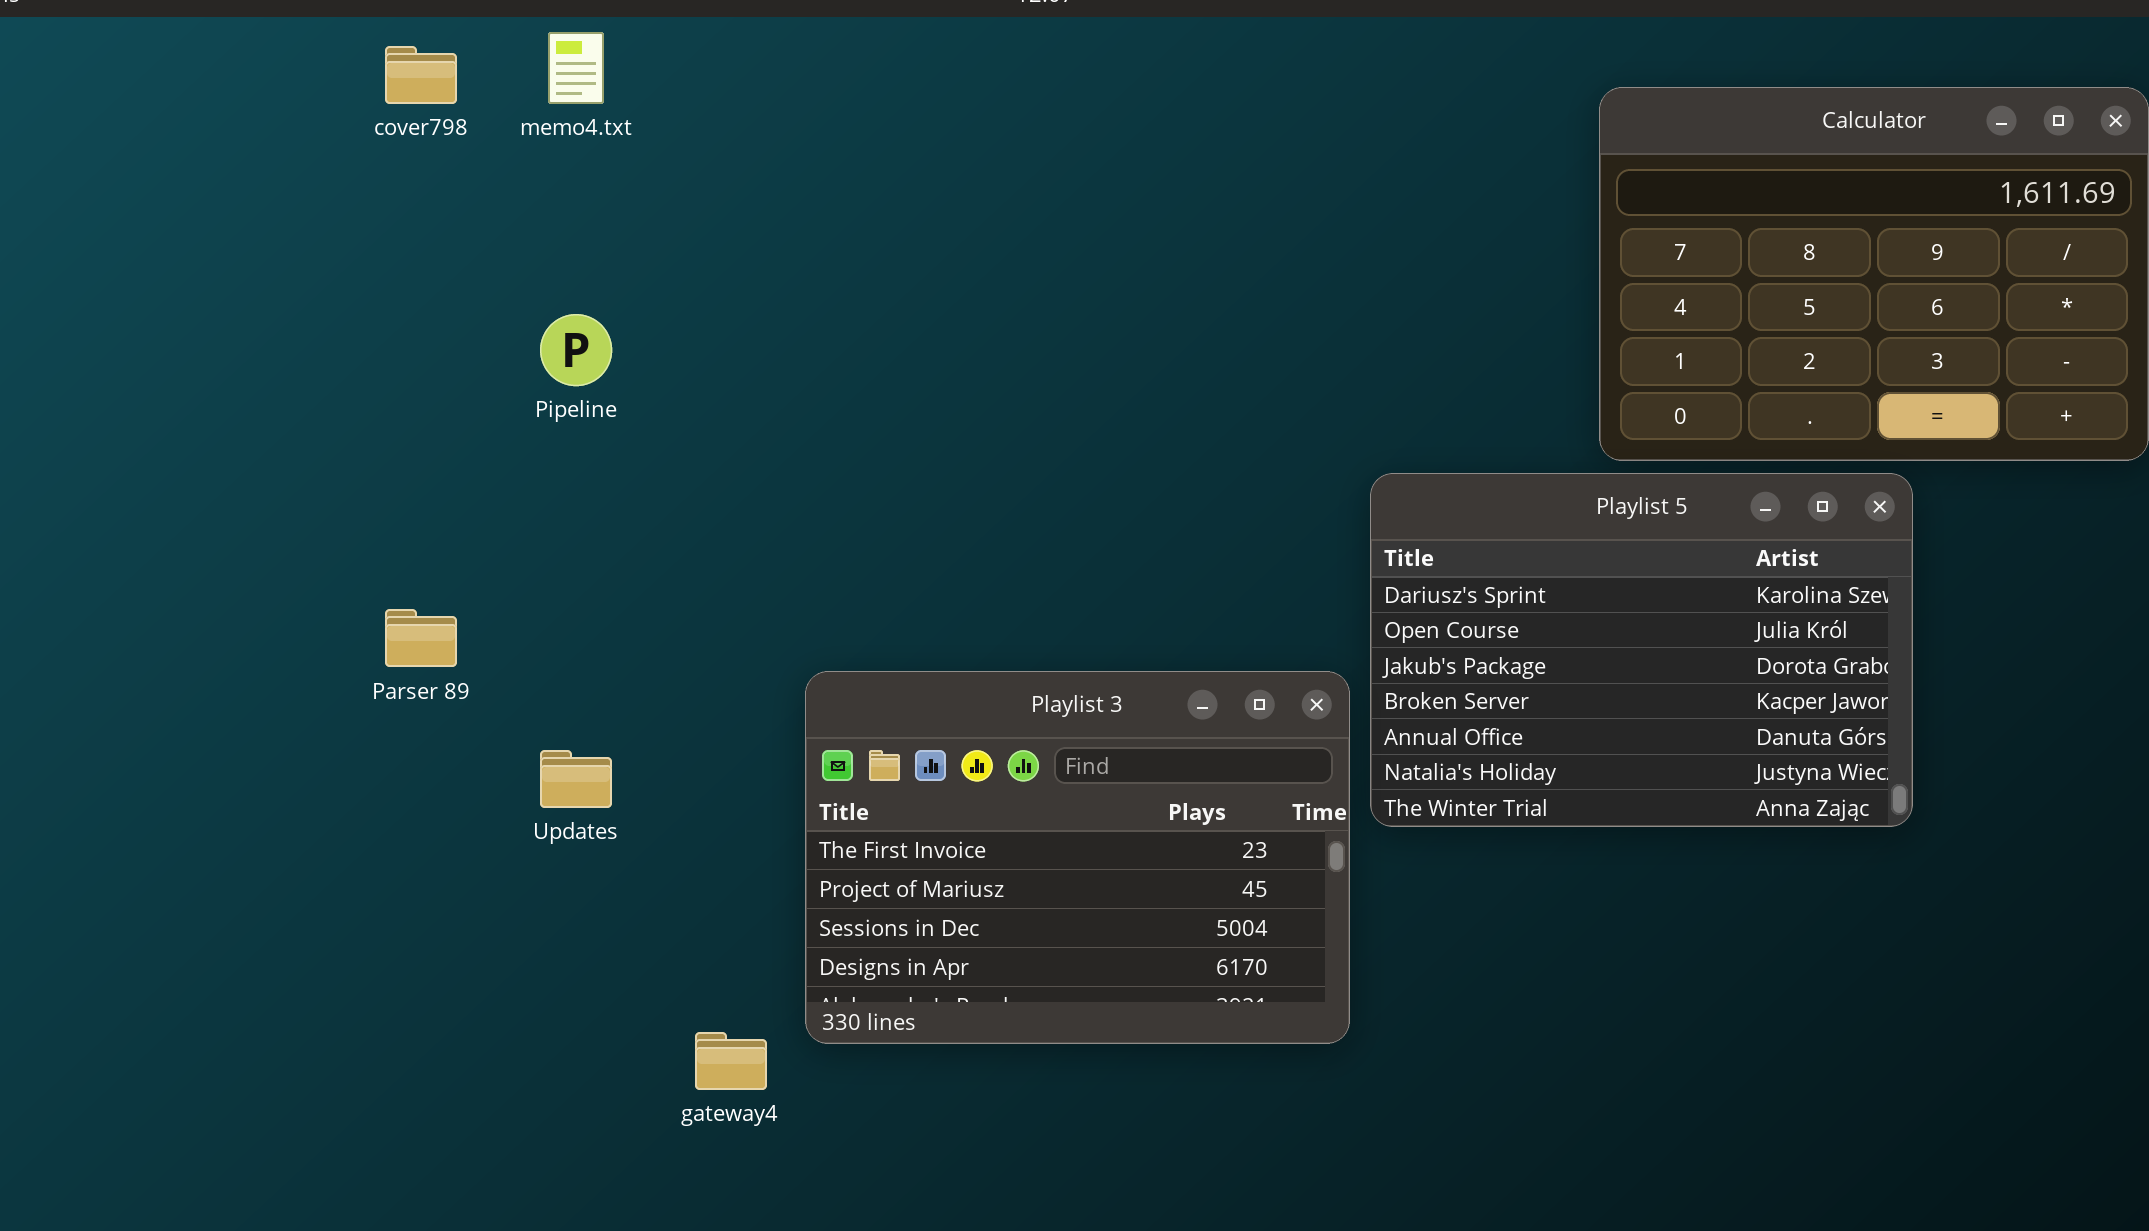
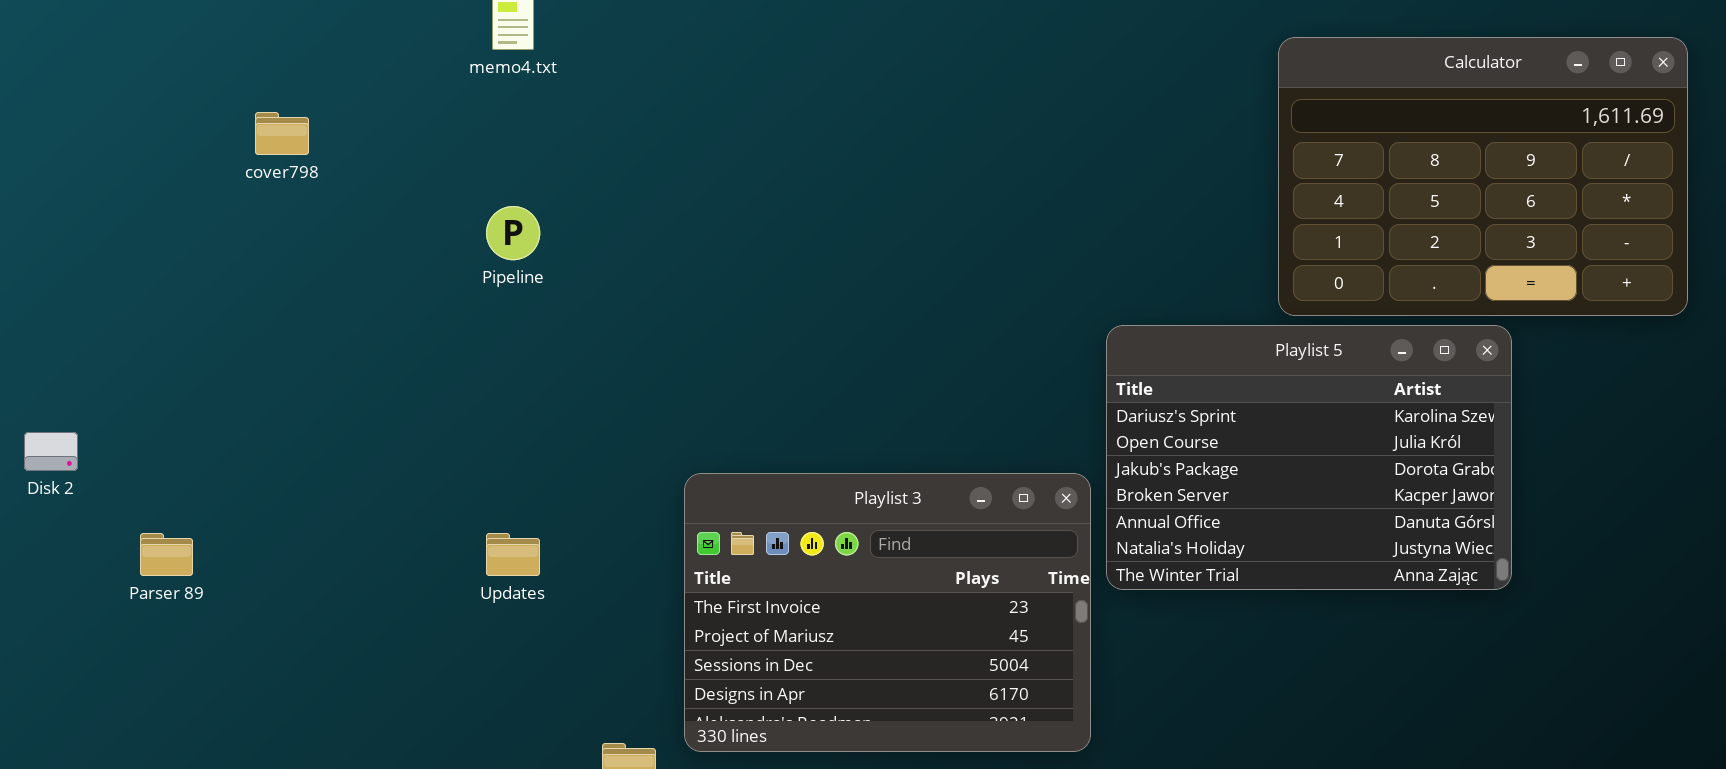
cover798: [385,46,457,104] -> [255,112,309,155], moved
Parser 89: [385,609,457,667] -> [140,533,193,576], moved

